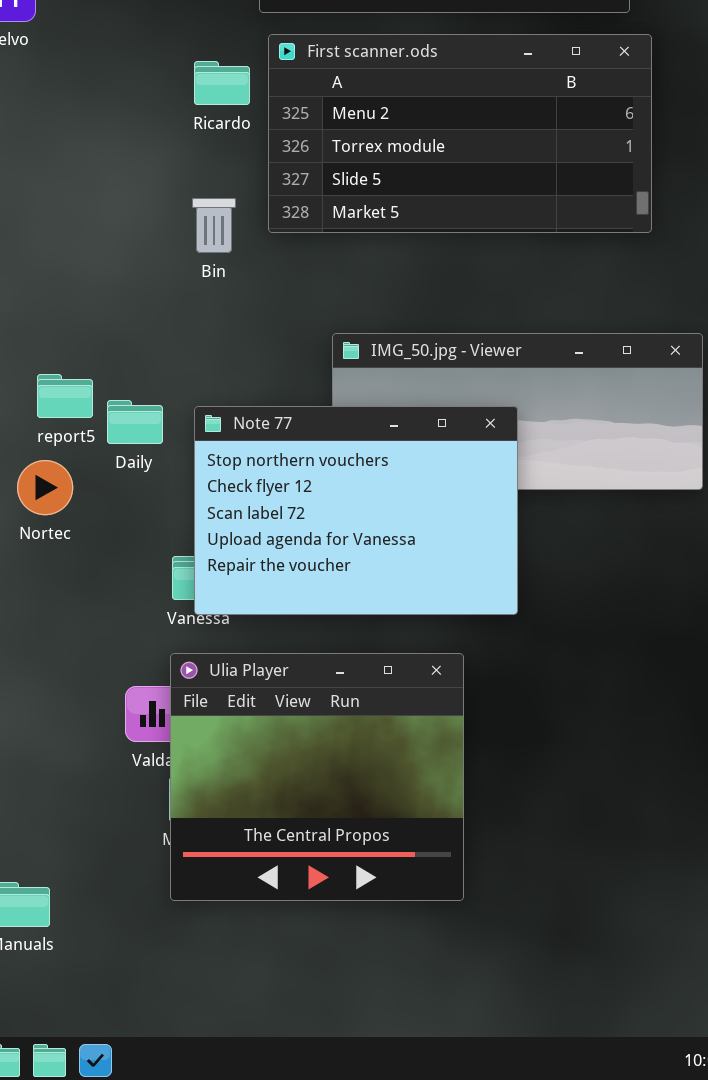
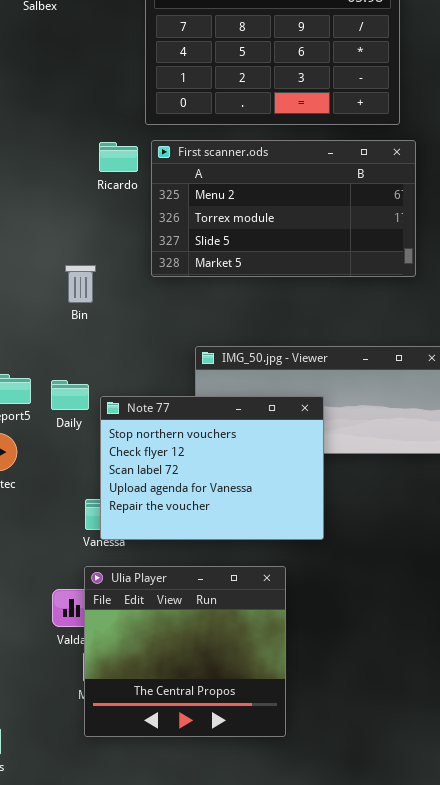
Ricardo: [194,61,250,105] -> [99,142,138,172], moved
Bin: [192,198,236,253] -> [65,265,96,303], moved
Daily: [107,400,163,444] -> [51,380,89,410], moved

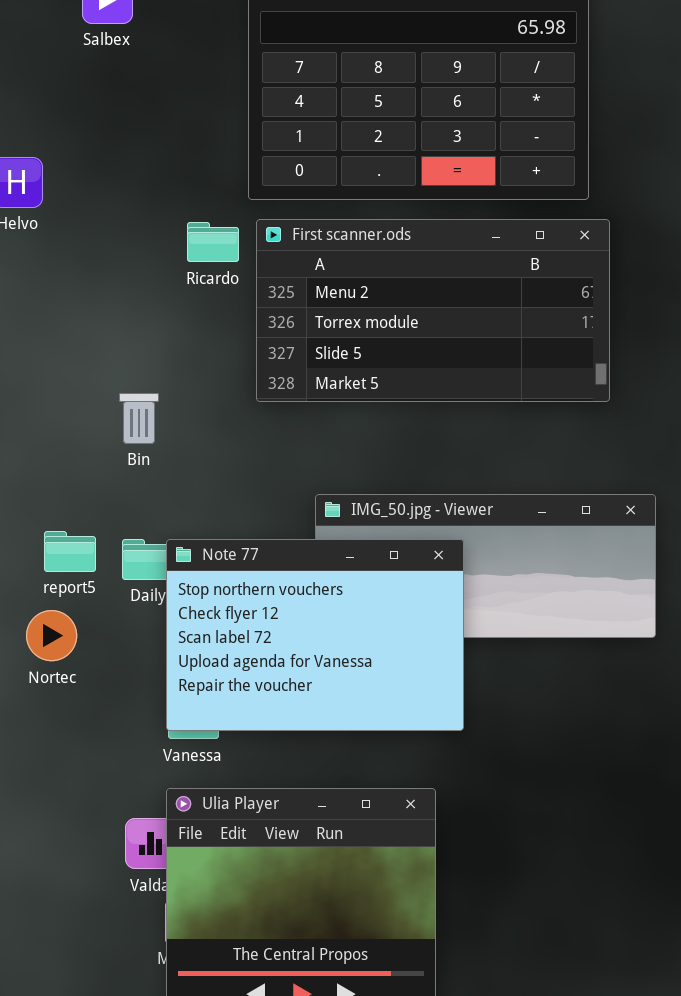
Bin: [65,265,96,303] -> [119,393,159,444], moved
Note 77: [100,396,324,540] -> [166,539,464,731], moved

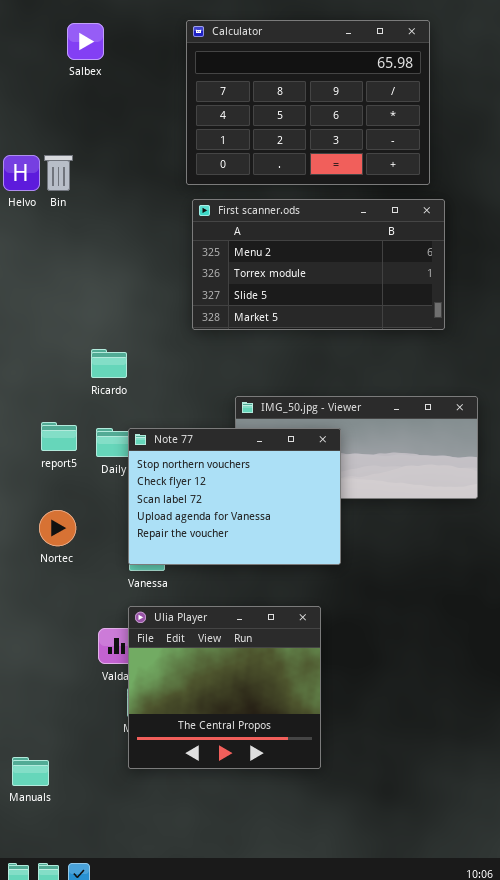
Ricardo: [187,222,239,262] -> [91,349,127,378], moved
Bin: [119,393,159,444] -> [44,155,73,191], moved
Nortec: [26,610,77,661] -> [39,510,76,546], moved

